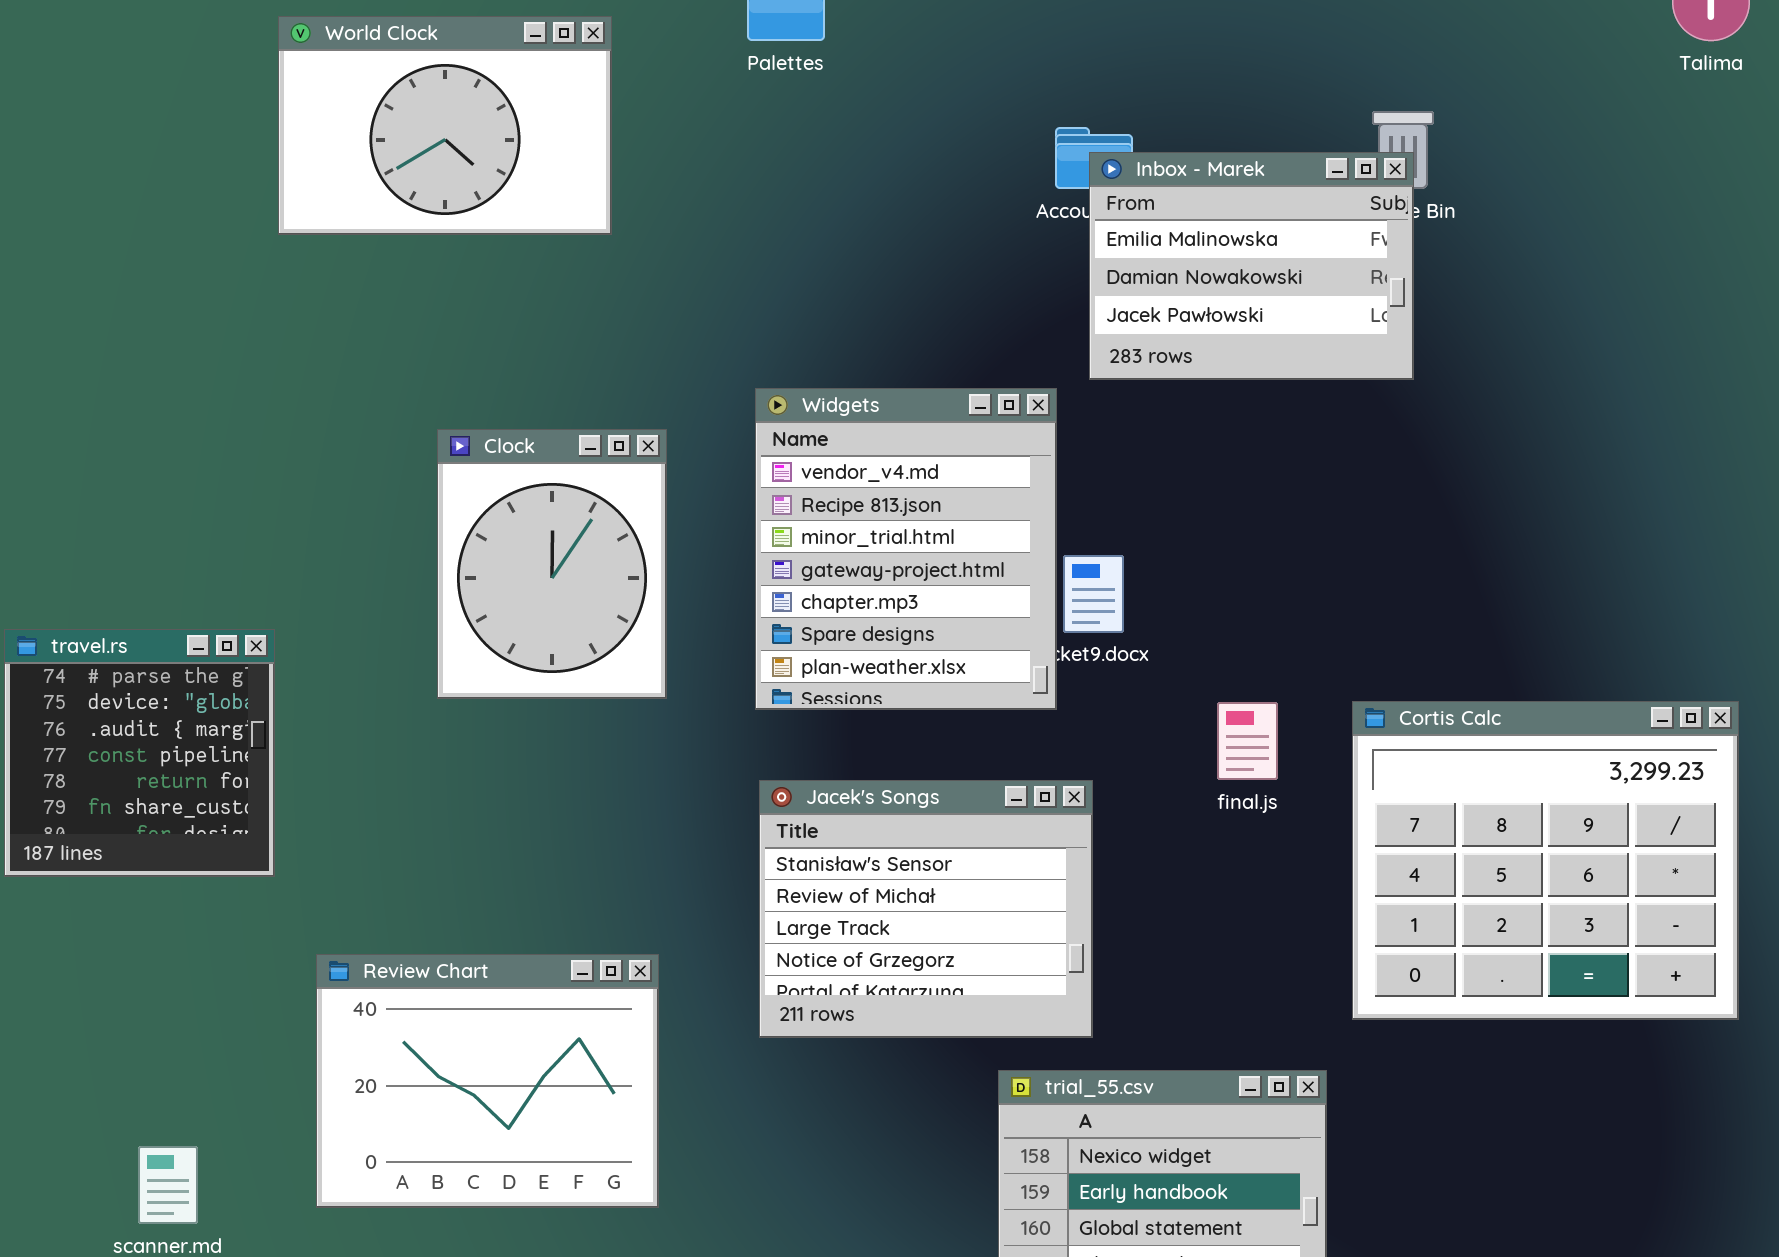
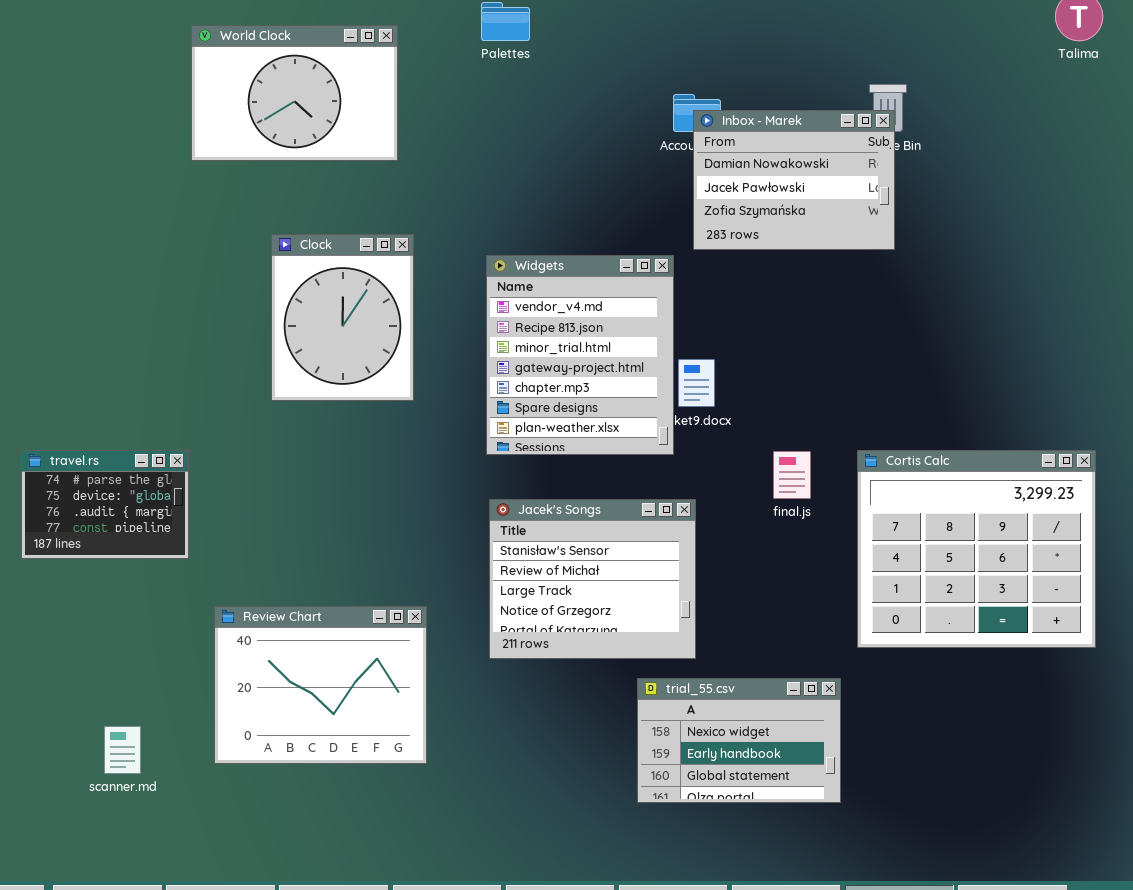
Inbox - Marek: [1089,152,1414,380] -> [693,110,895,250], scrolled down 1 row
Clock: [437,429,667,699] -> [271,234,414,401], moved
travel.rs: [4,629,275,877] -> [21,450,189,559], resized

